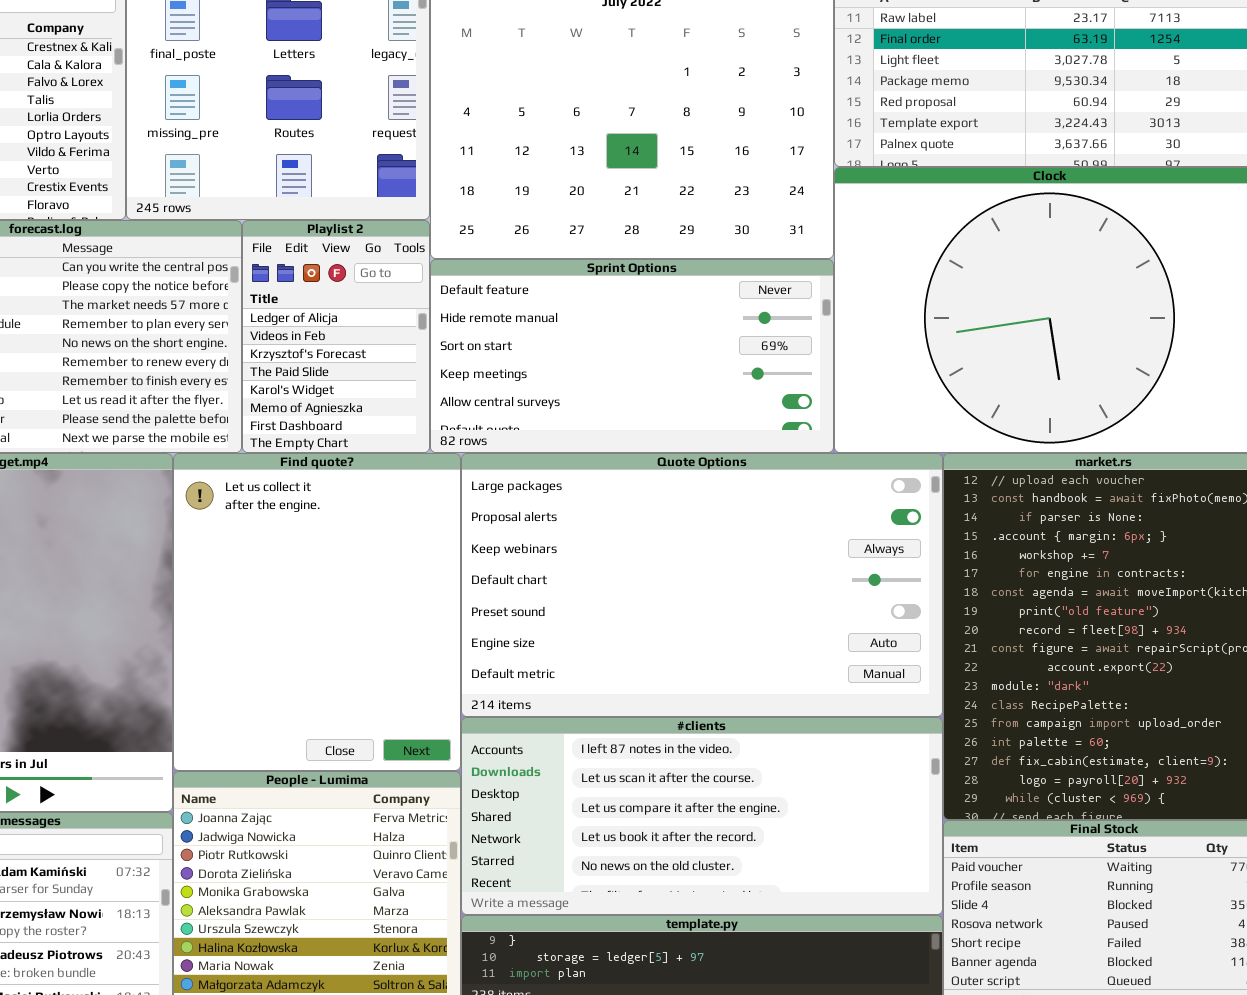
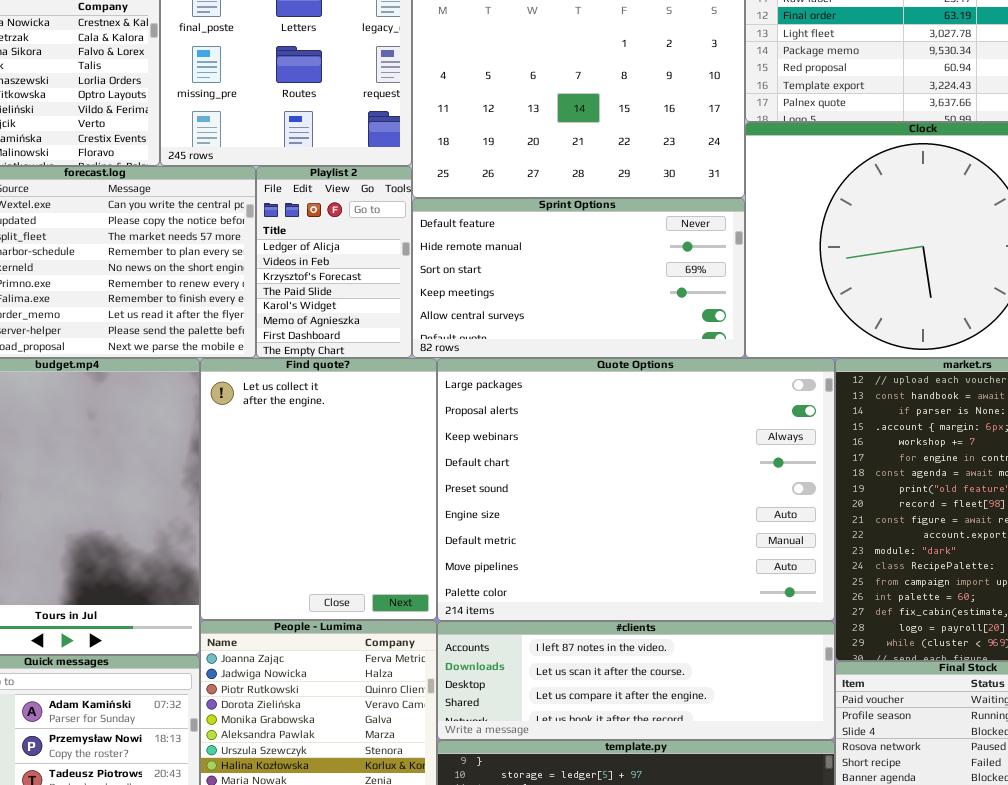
Quote Options: [461,453,943,717] -> [437,358,835,621], resized
#clients: [461,717,943,915] -> [437,621,835,740], resized

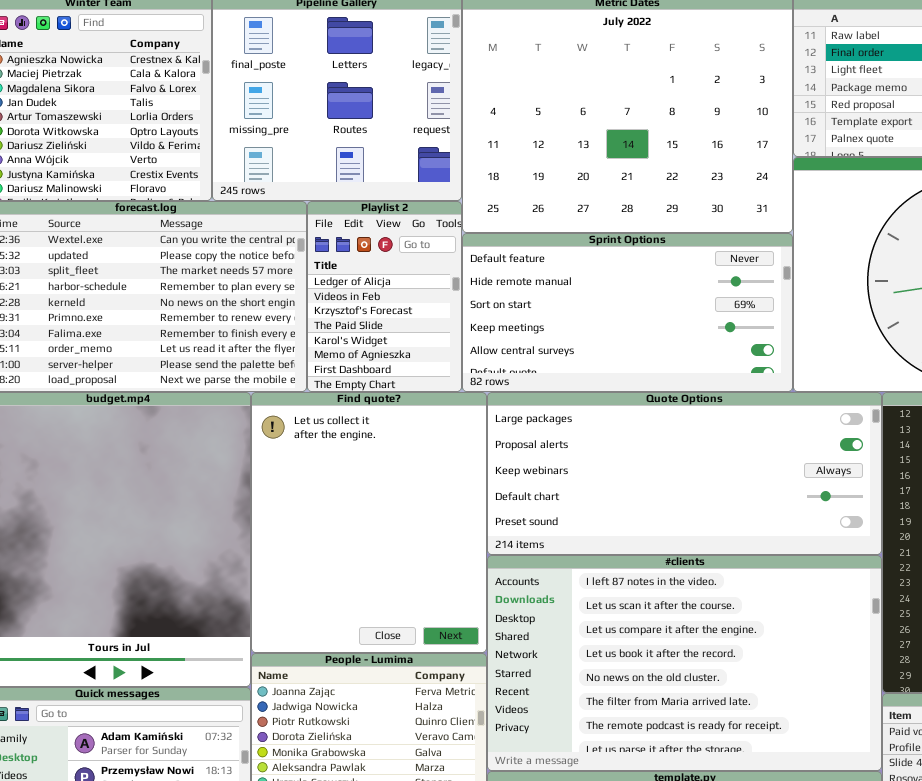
Quote Options: [437,358,835,621] -> [487,392,882,555], resized
#clients: [437,621,835,740] -> [487,555,882,771], resized

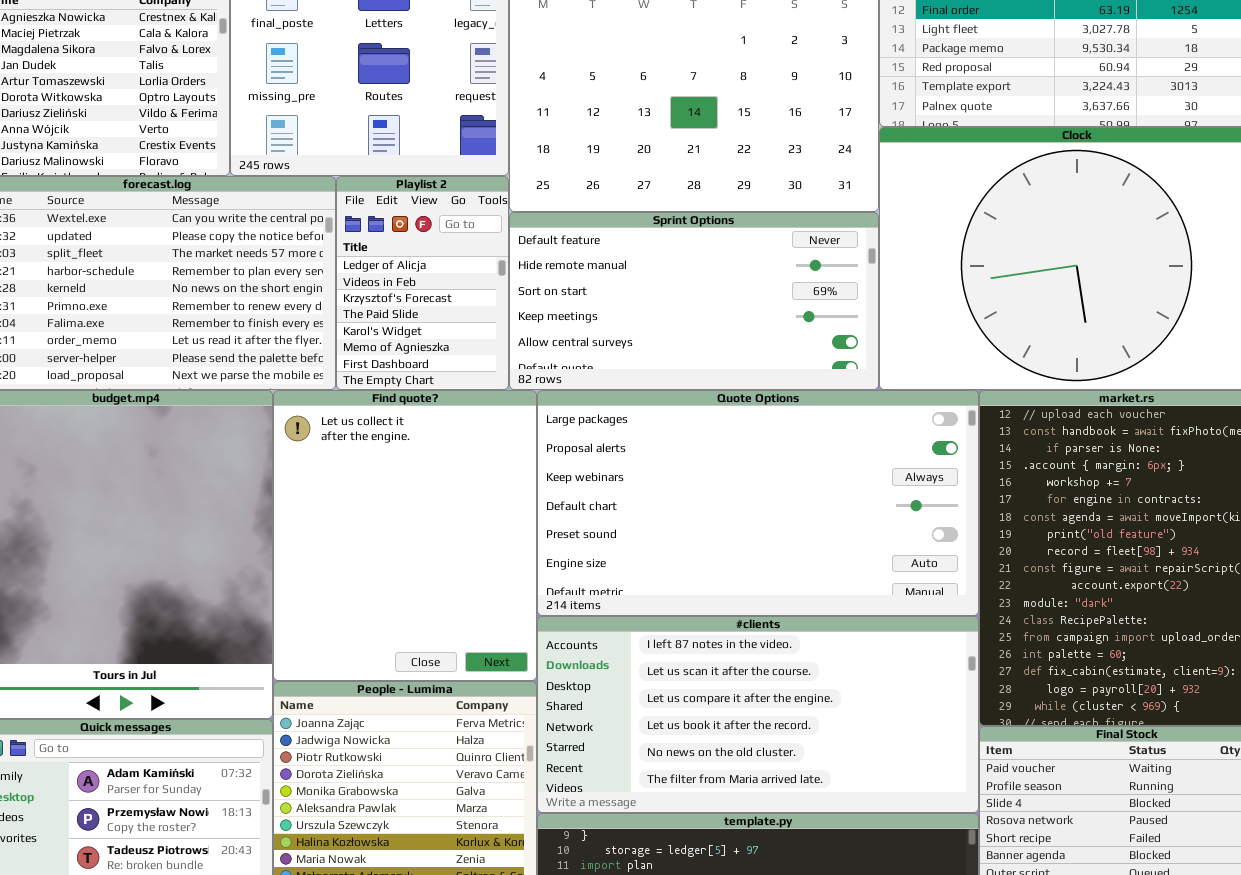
Quote Options: [487,392,882,555] -> [537,390,979,616], resized
#clients: [487,555,882,771] -> [537,616,979,813], resized

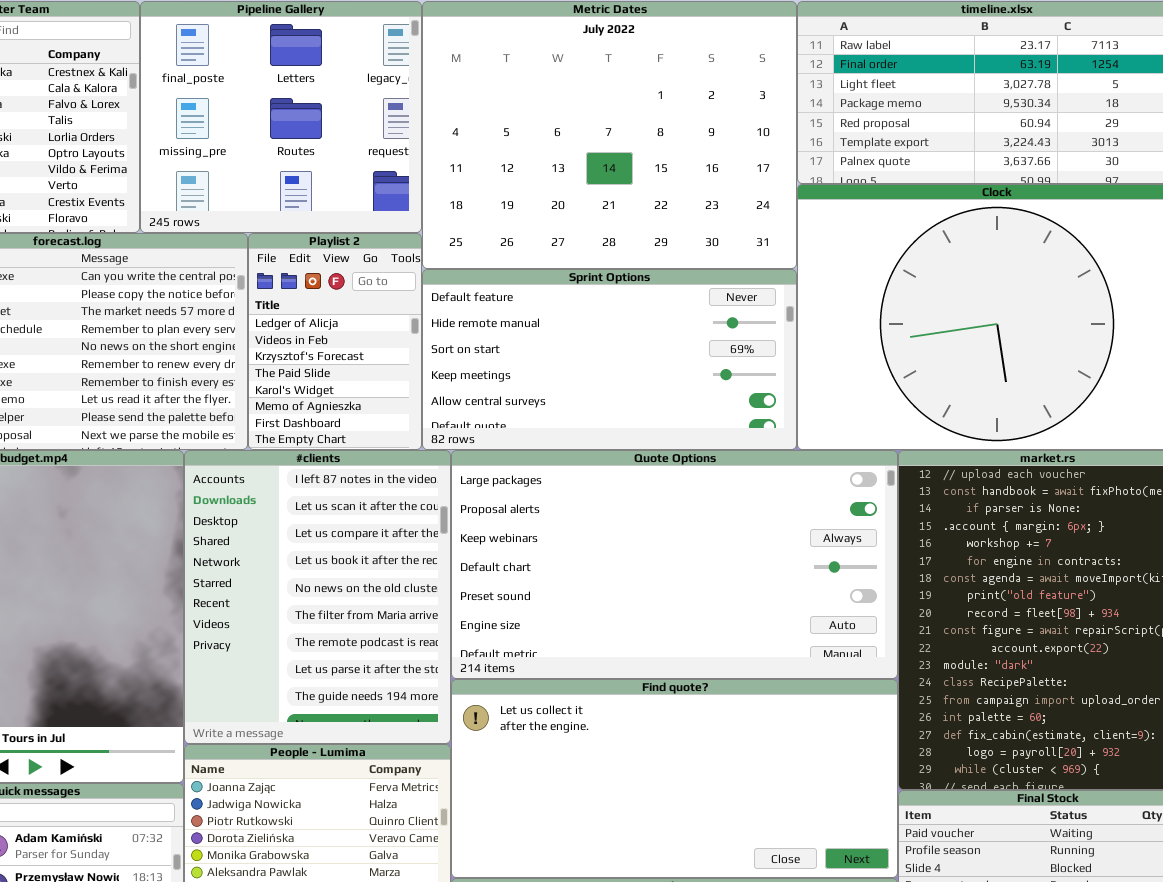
Find quote?: [273,390,537,681] -> [451,679,898,878], moved, resized
#clients: [537,616,979,813] -> [184,450,451,744], moved, resized

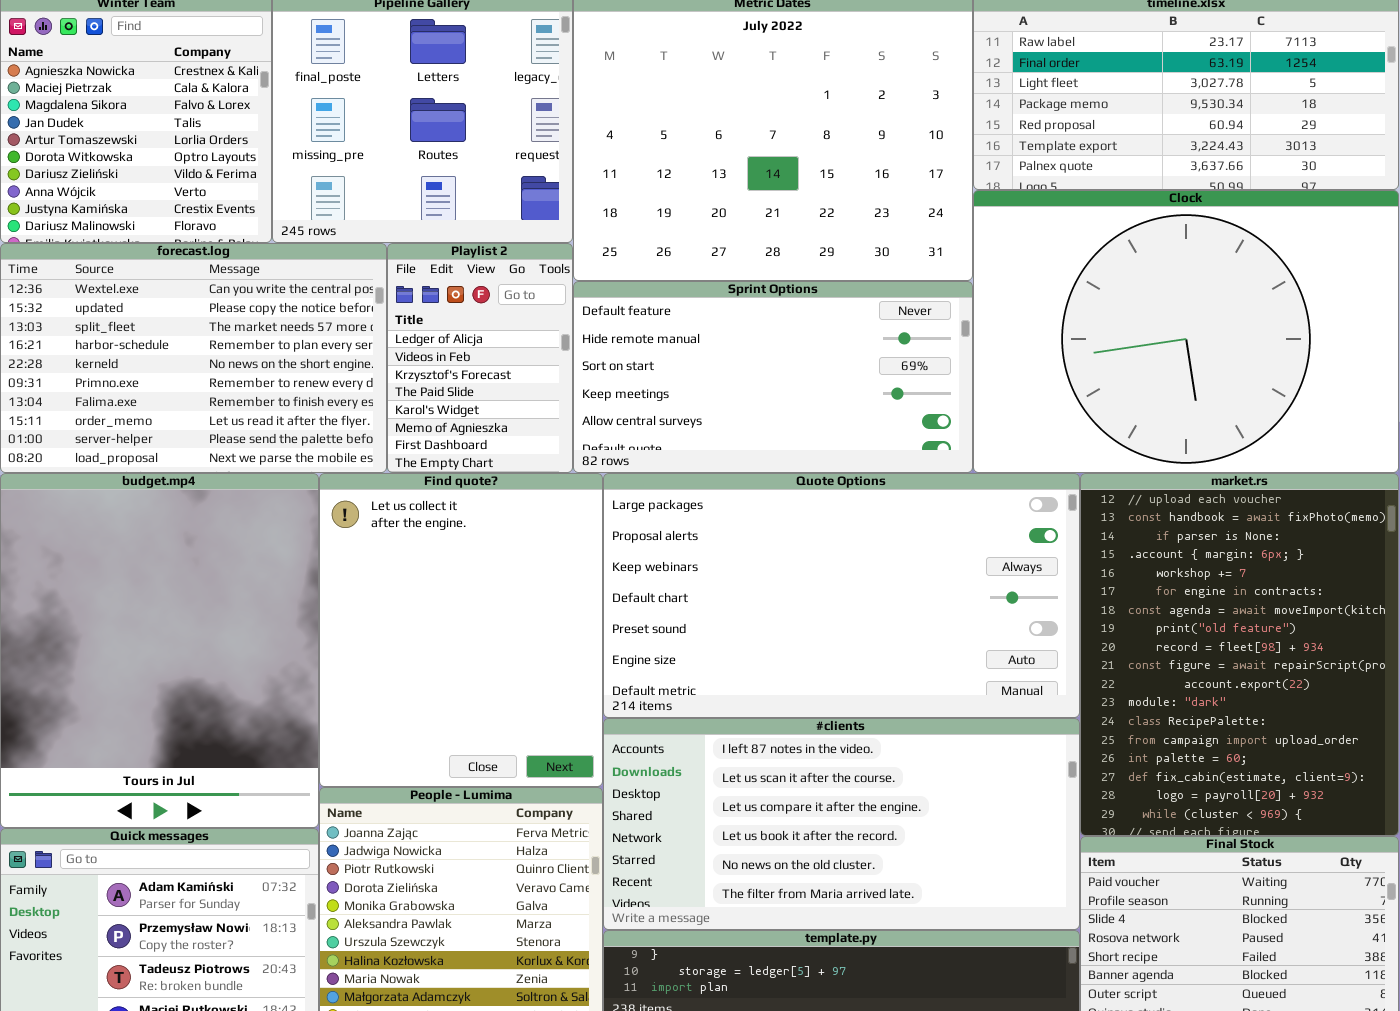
#clients: [184,450,451,744] -> [603,718,1080,930], moved, resized
Find quote?: [451,679,898,878] -> [319,473,603,787], moved, resized

